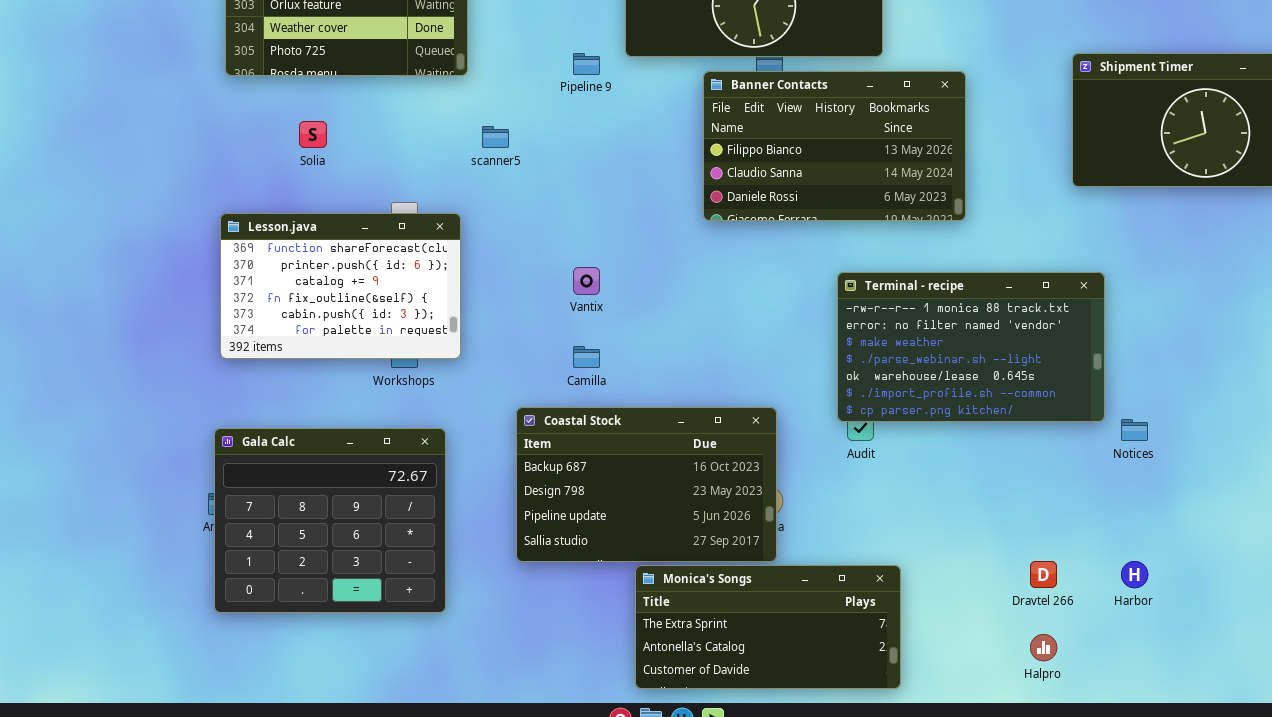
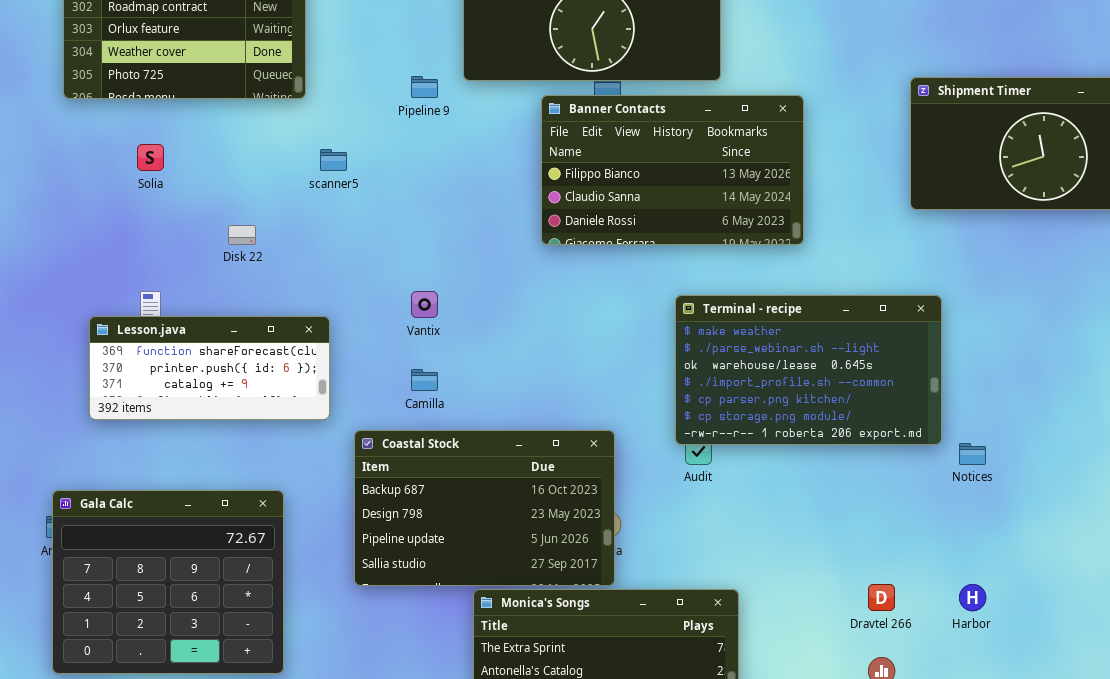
Lesson.java: [220,213,461,359] -> [89,316,330,420], moved, resized
Terminal - recipe: [837,272,1105,422] -> [675,295,942,445], scrolled down 2 rows
Gala Calc: [214,428,446,613] -> [52,490,284,674], moved

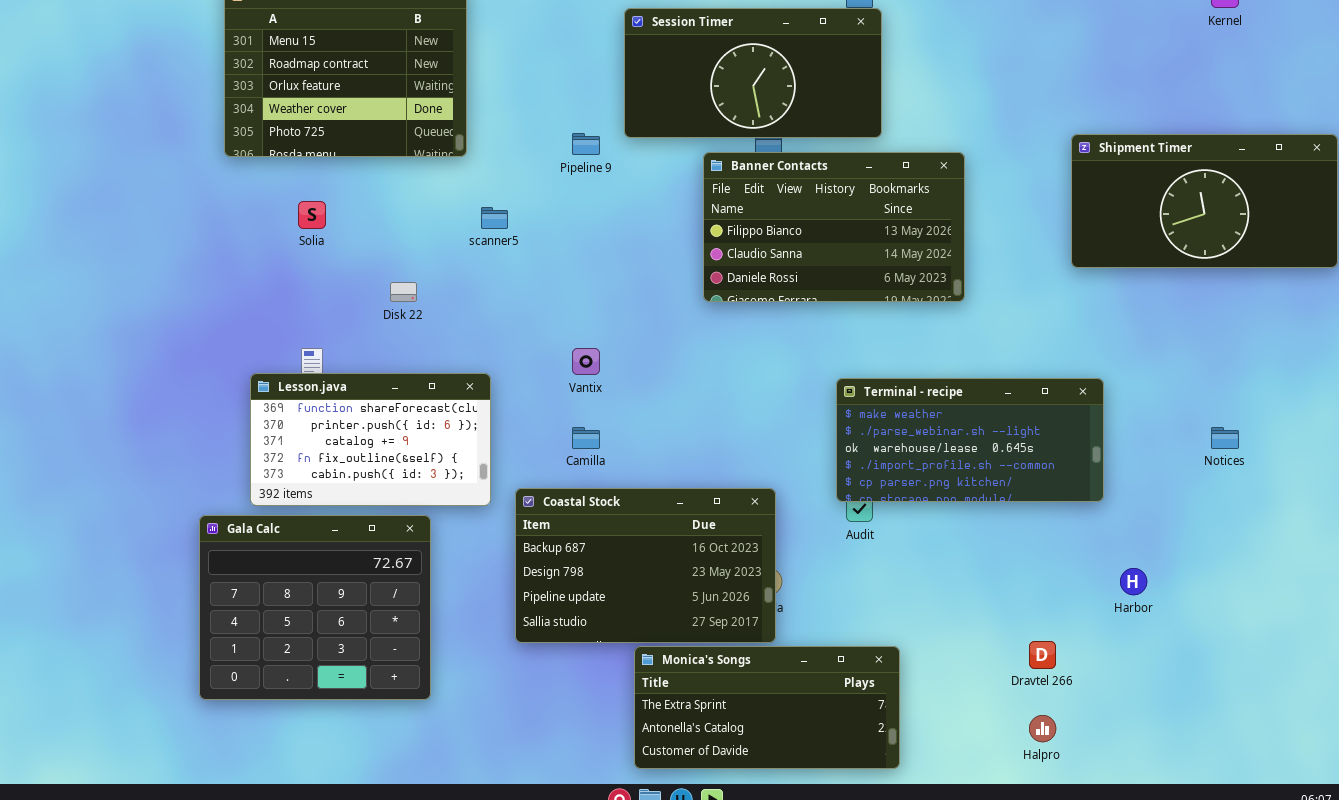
Terminal - recipe: [675,295,942,445] -> [836,378,1104,502], resized
Lesson.java: [89,316,330,420] -> [250,373,491,506], resized
Notices: [959,443,986,465] -> [1211,427,1239,449], moved
Gala Calc: [52,490,284,674] -> [199,515,431,700], moved
Harbor: [959,584,986,611] -> [1120,568,1147,595], moved

